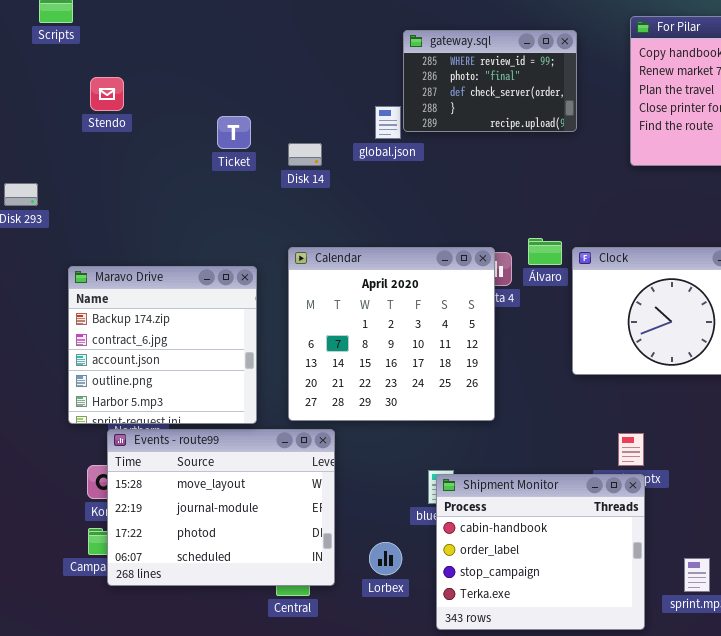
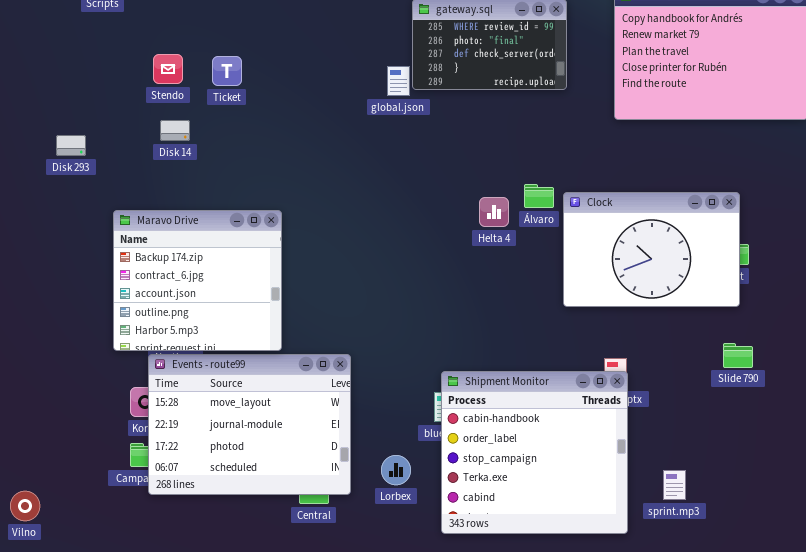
Stendo: [90,77,124,111] -> [153,54,183,84], moved
Ticket: [217,116,251,149] -> [212,56,242,86], moved
Disk 14: [288,143,322,166] -> [160,120,190,141], moved
Calendar: [288,247,495,421] -> none, closed
Shipment Monitor: [436,474,645,630] -> [441,371,628,534], resized

